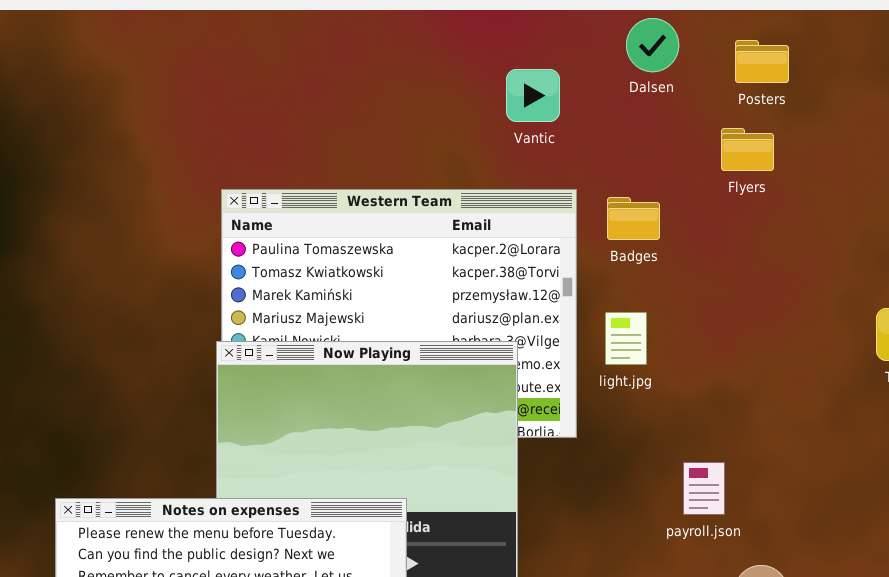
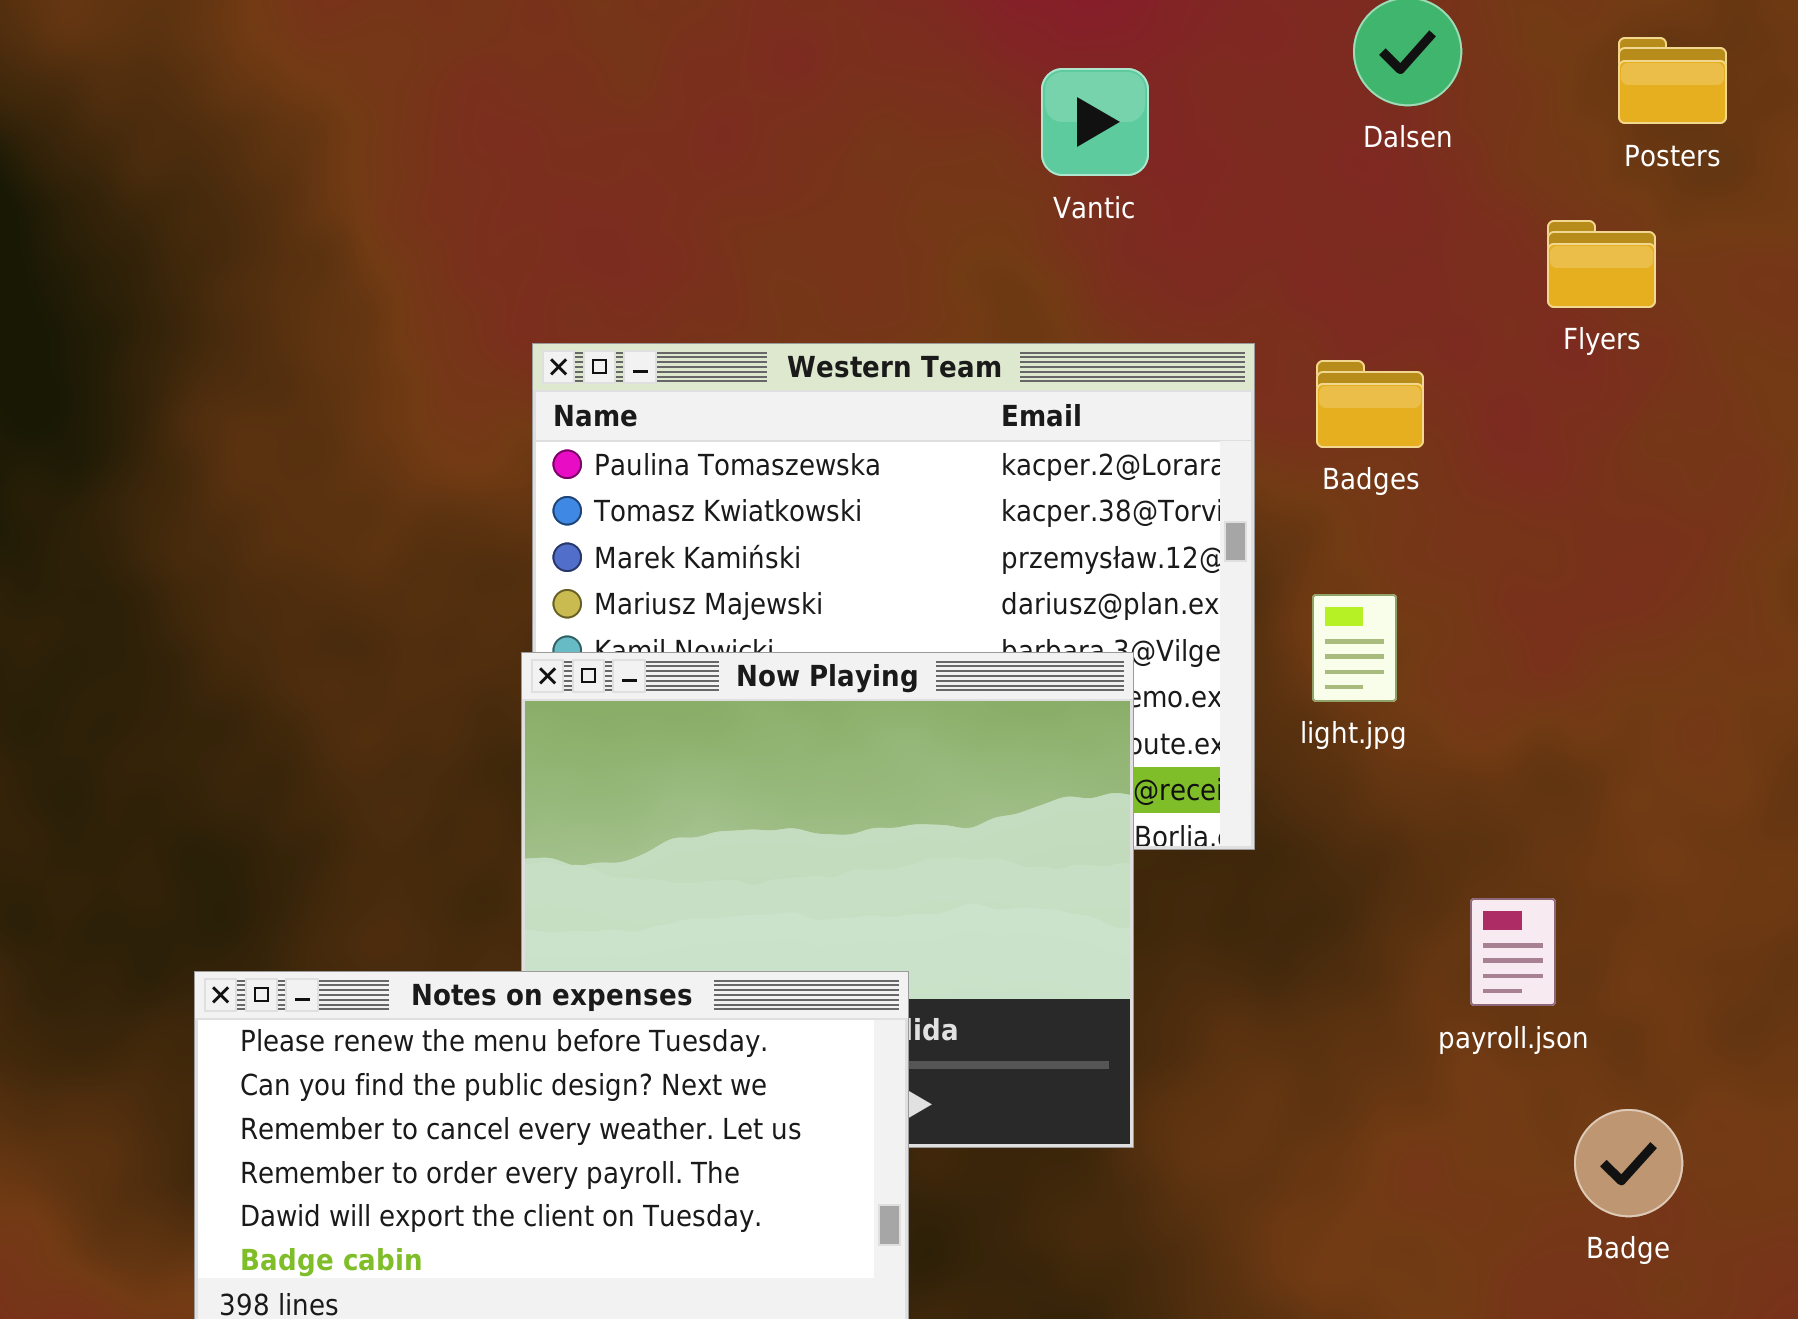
Posters: [735,40,789,83] -> [1618,37,1727,124], moved
Vantic: [506,69,560,122] -> [1041,68,1149,176], moved

